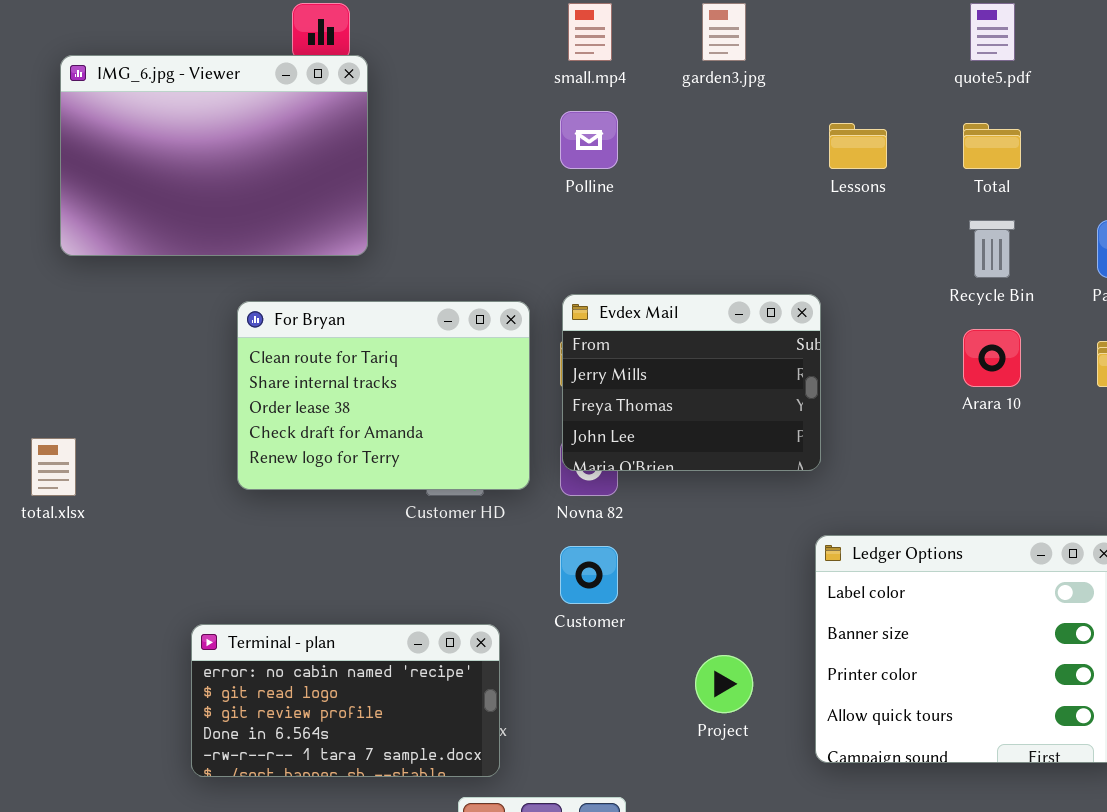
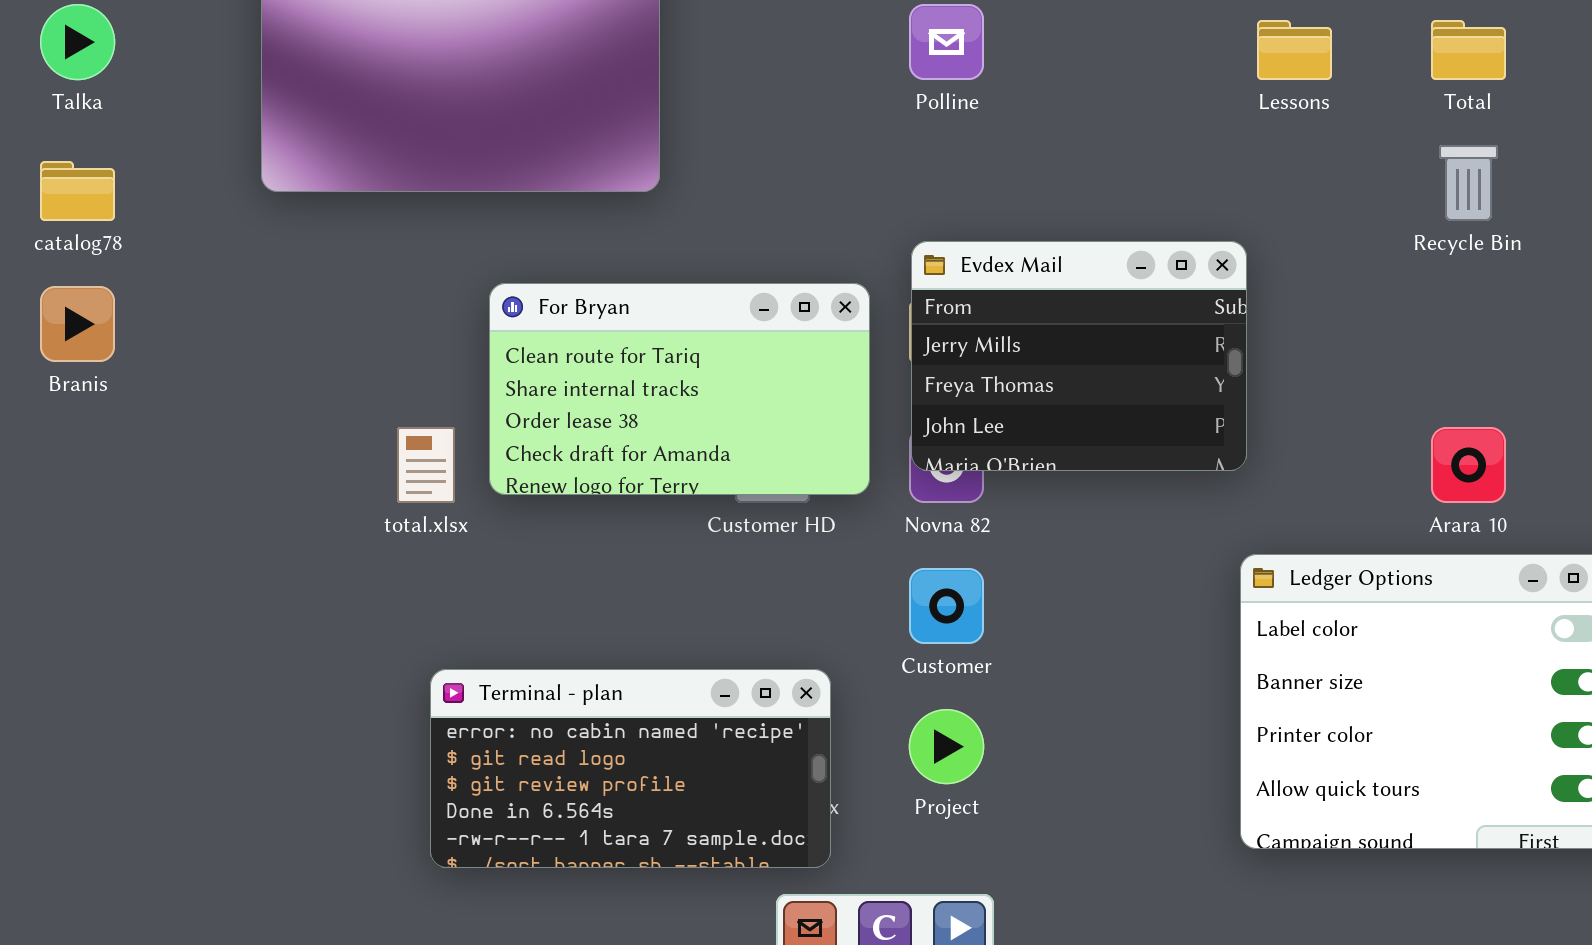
For Bryan: [237,301,530,490] -> [489,283,870,495], resized
Arara 10: [963,329,1021,387] -> [1431,427,1506,503], moved
total.xlsx: [31,438,76,496] -> [397,427,455,503], moved
Project: [695,655,753,713] -> [909,709,984,784], moved

